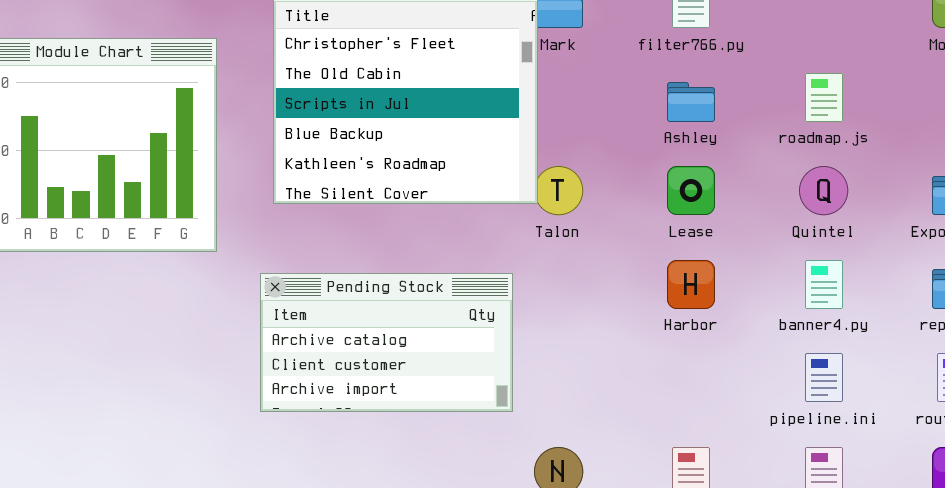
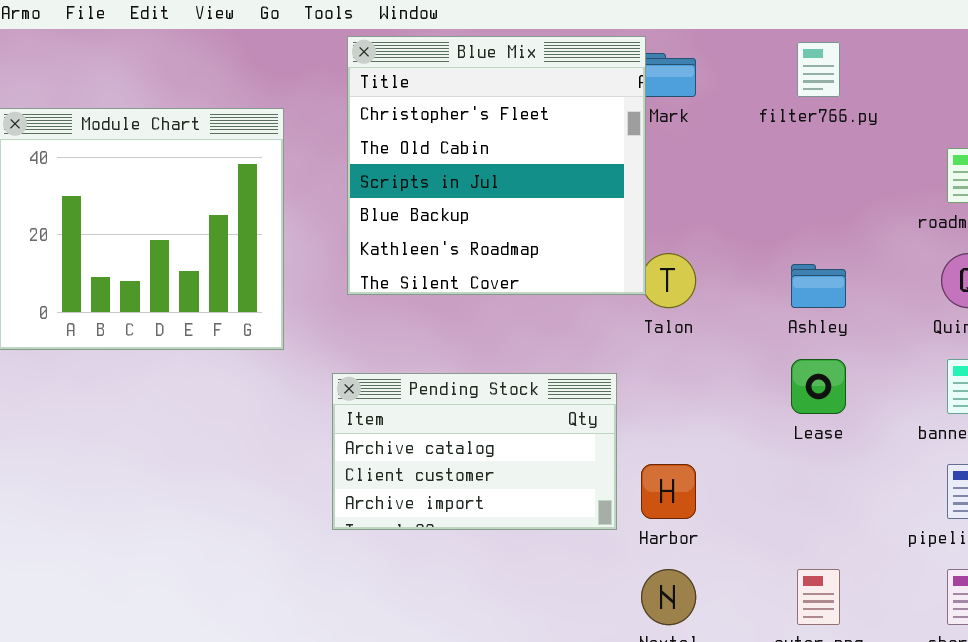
Ashley: [667,82,715,122] -> [791,264,846,308], moved
Lease: [667,166,715,215] -> [791,359,846,414], moved
Harbor: [667,260,715,309] -> [641,464,696,519], moved

